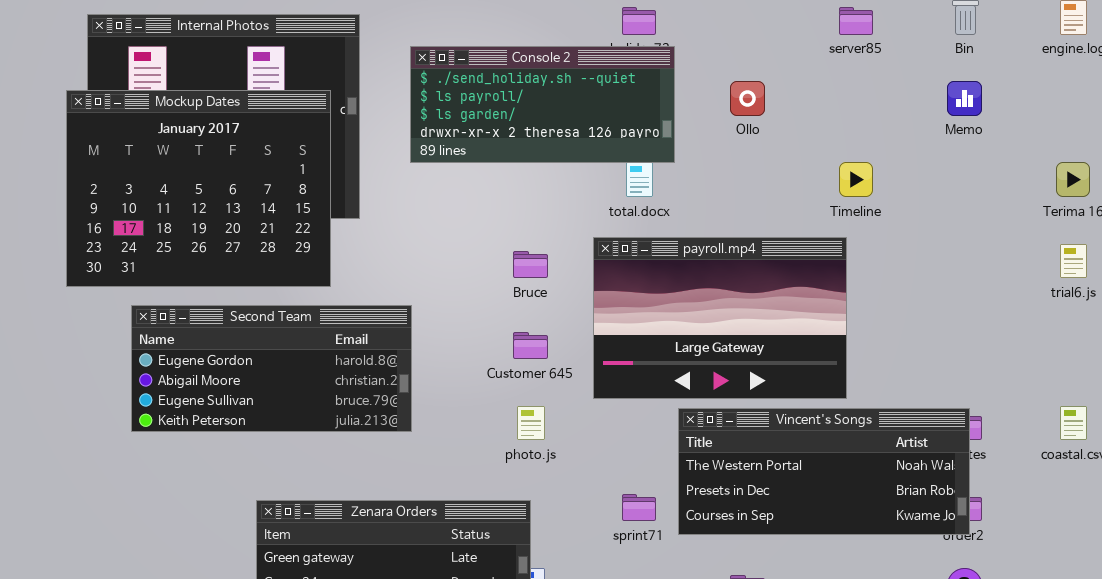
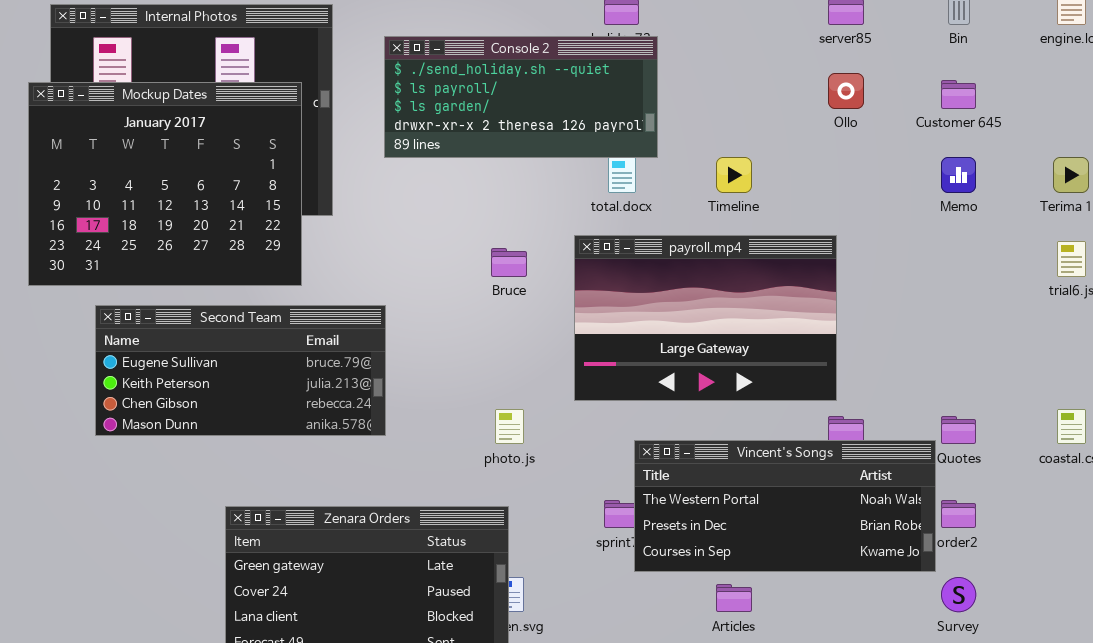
Ollo: [730,81,765,116] -> [828,73,864,109], moved
Memo: [947,81,982,116] -> [941,157,976,193], moved
Timeline: [839,162,873,197] -> [716,157,752,193], moved
Second Team: [131,305,412,432] -> [95,305,386,436], scrolled down 2 rows
Customer 645: [513,332,548,359] -> [941,80,976,109], moved
Vincent's Songs: [678,408,970,535] -> [634,440,936,572], moved

